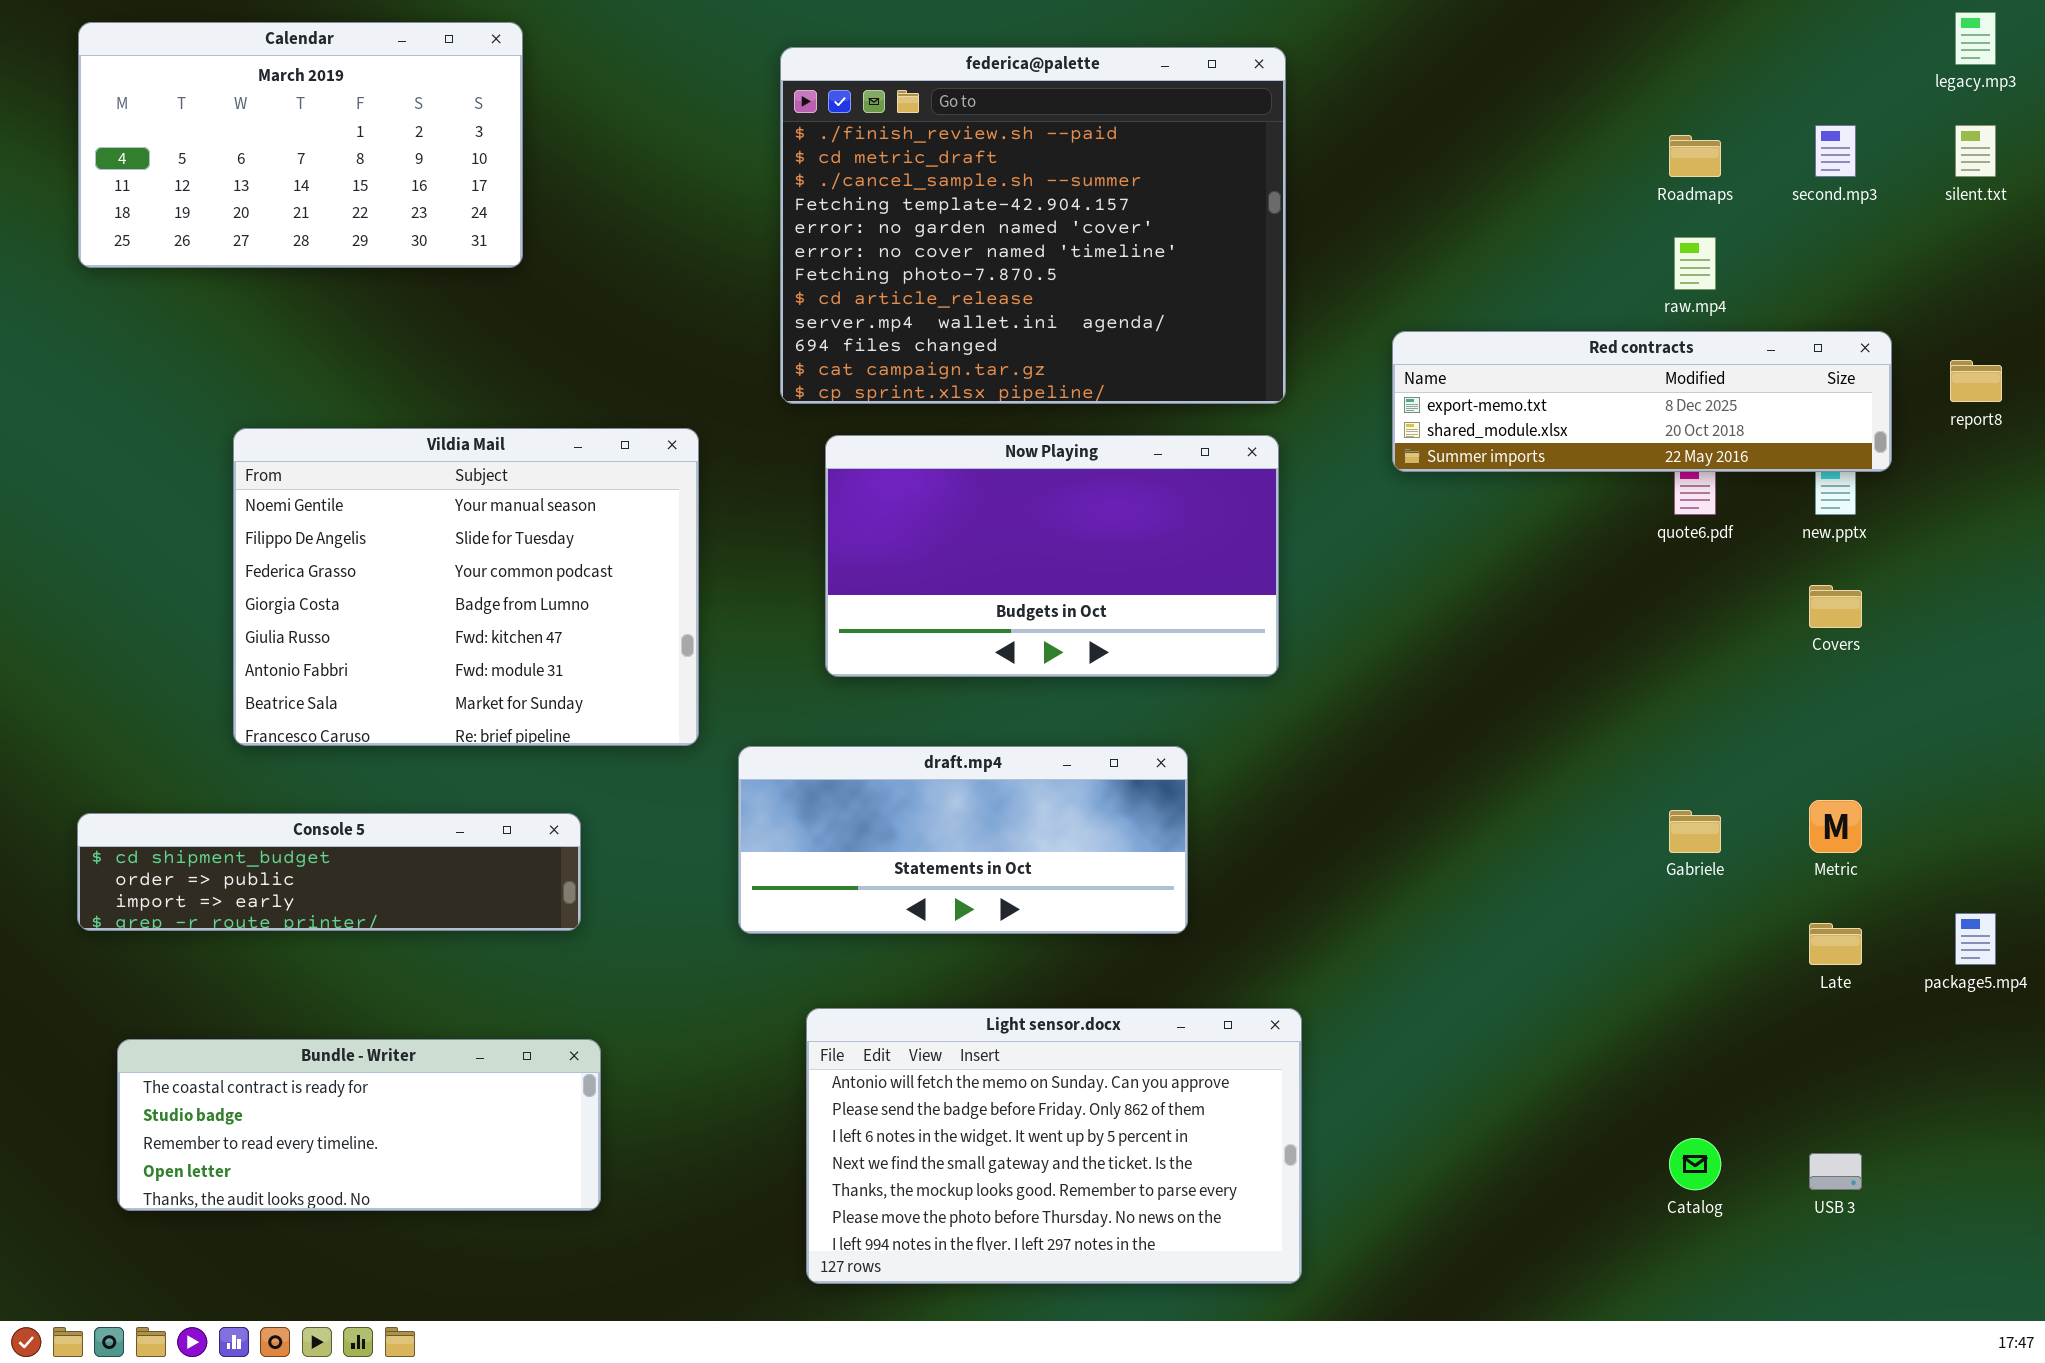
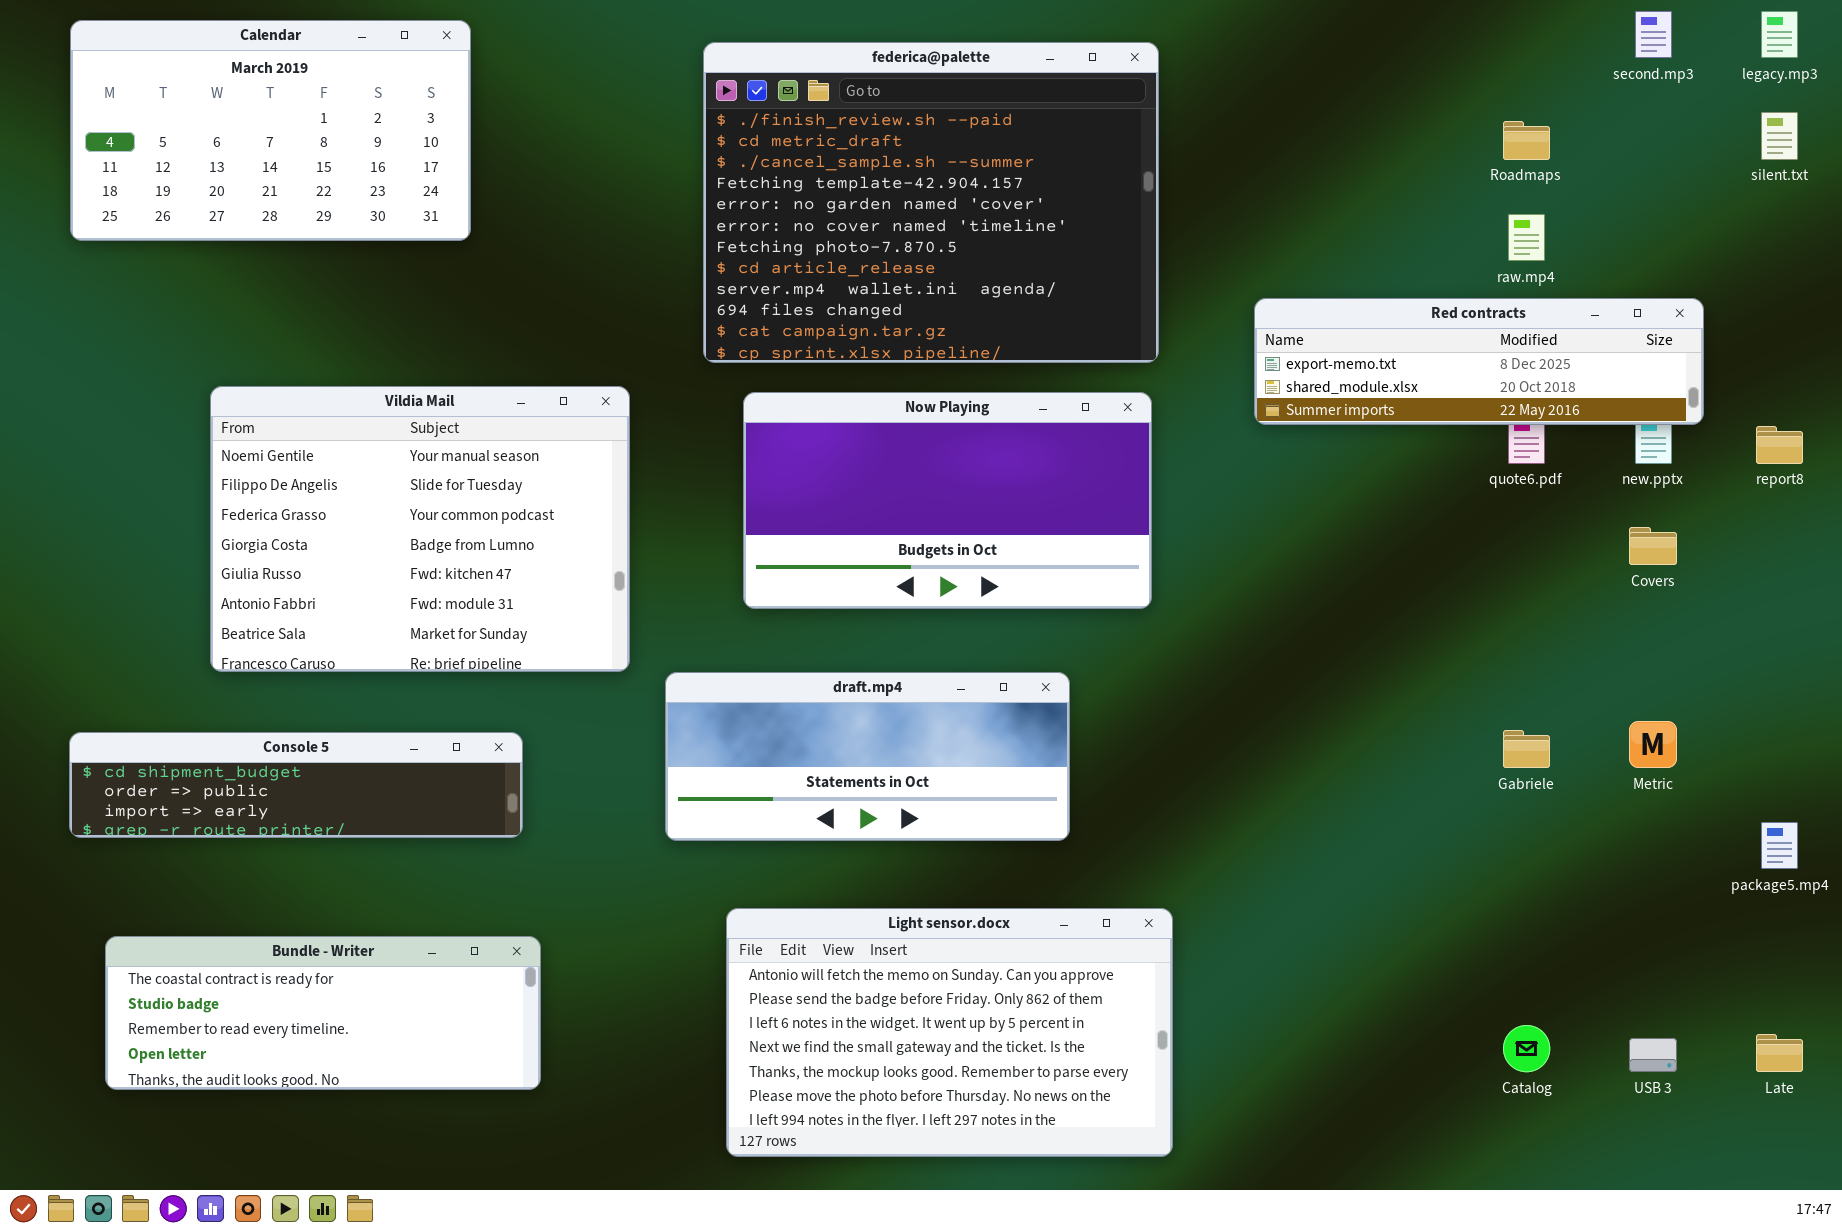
second.mp3: [1815,125,1856,177] -> [1635,11,1672,58], moved
report8: [1950,360,2002,402] -> [1756,426,1803,464], moved
Late: [1809,923,1862,965] -> [1756,1034,1803,1072], moved

